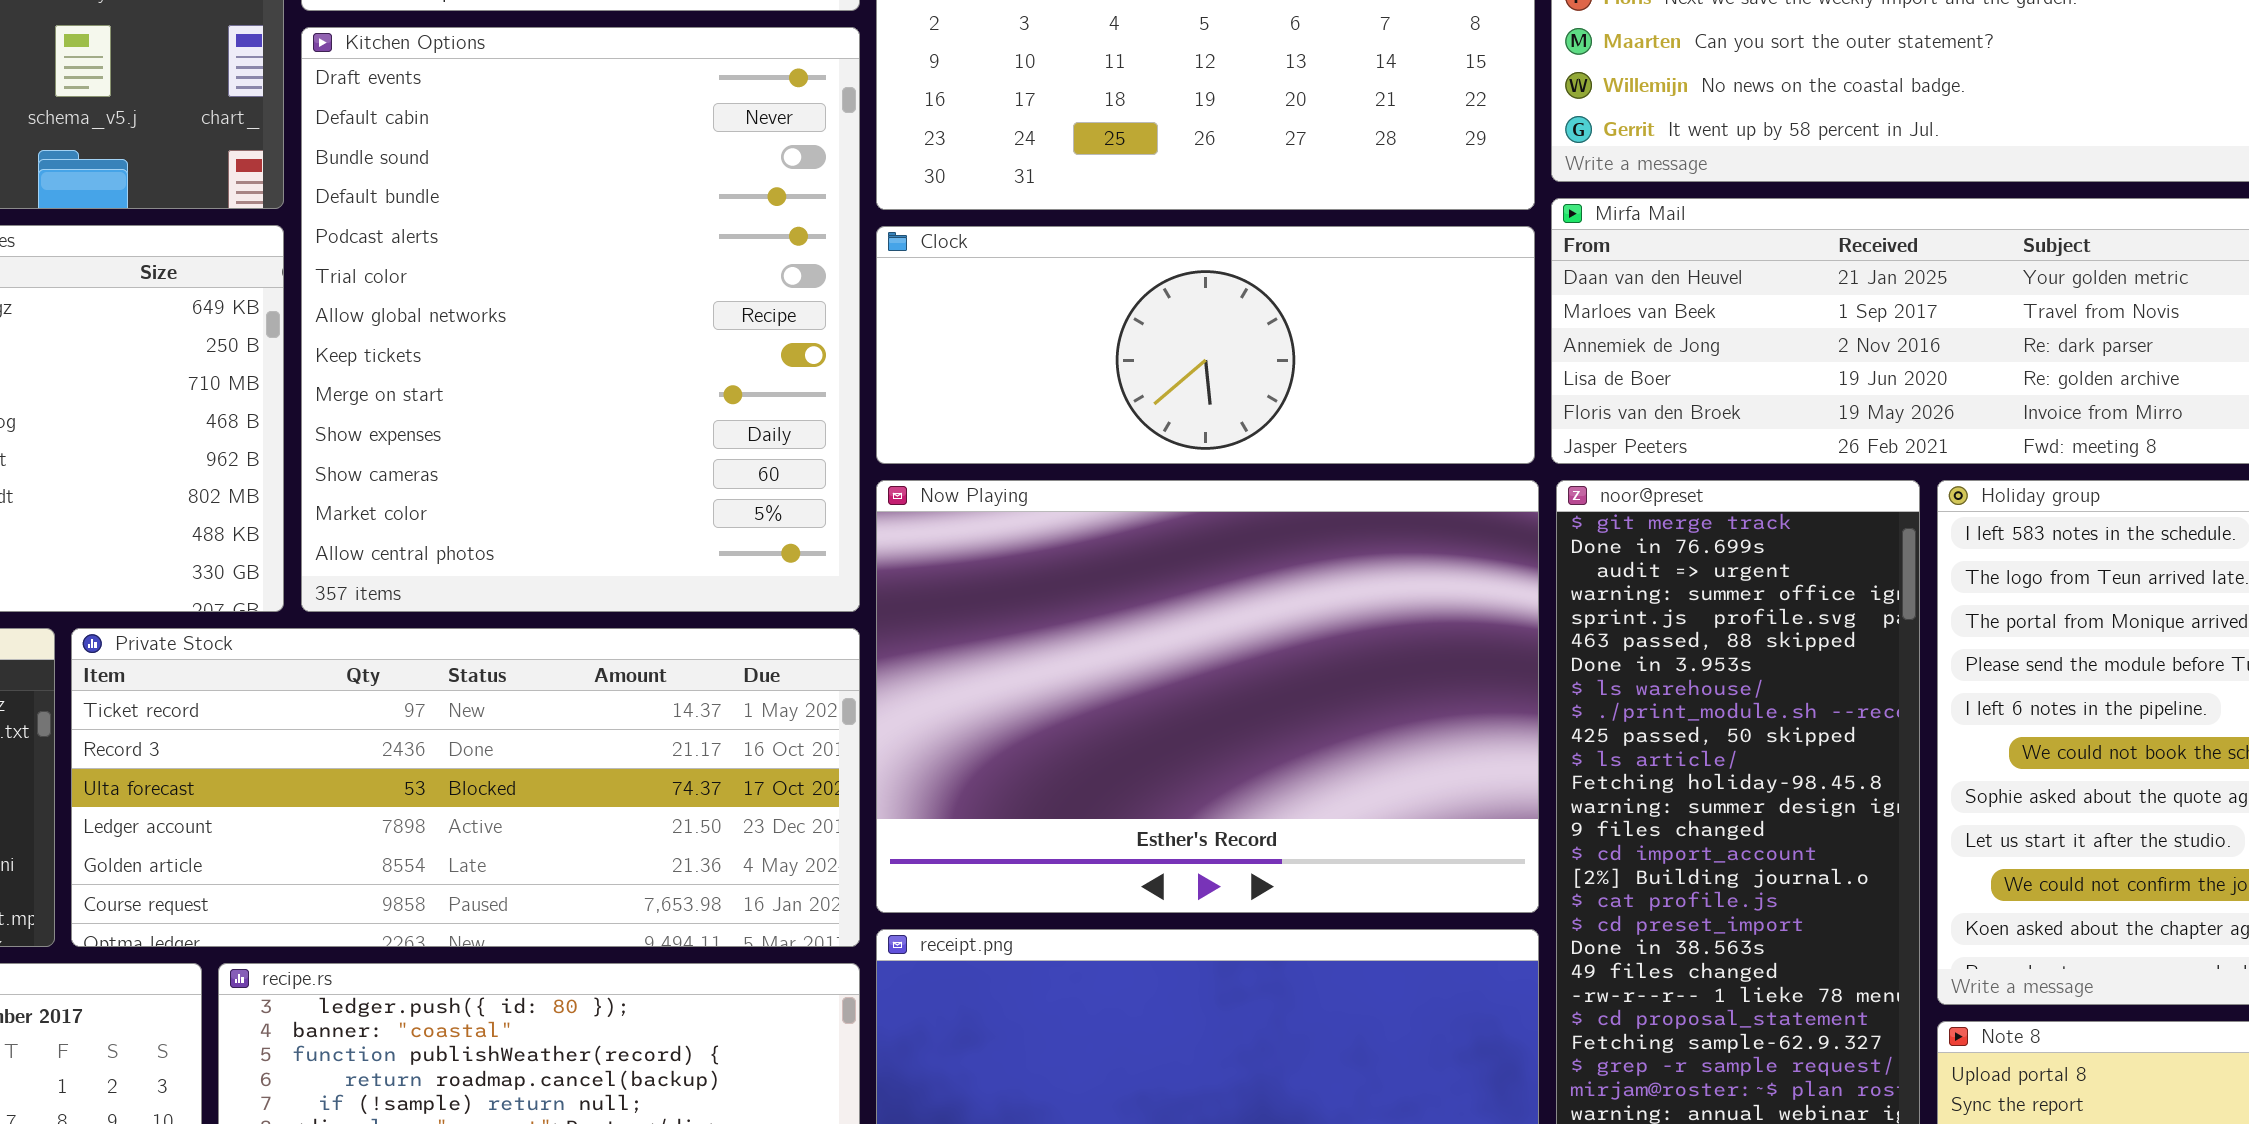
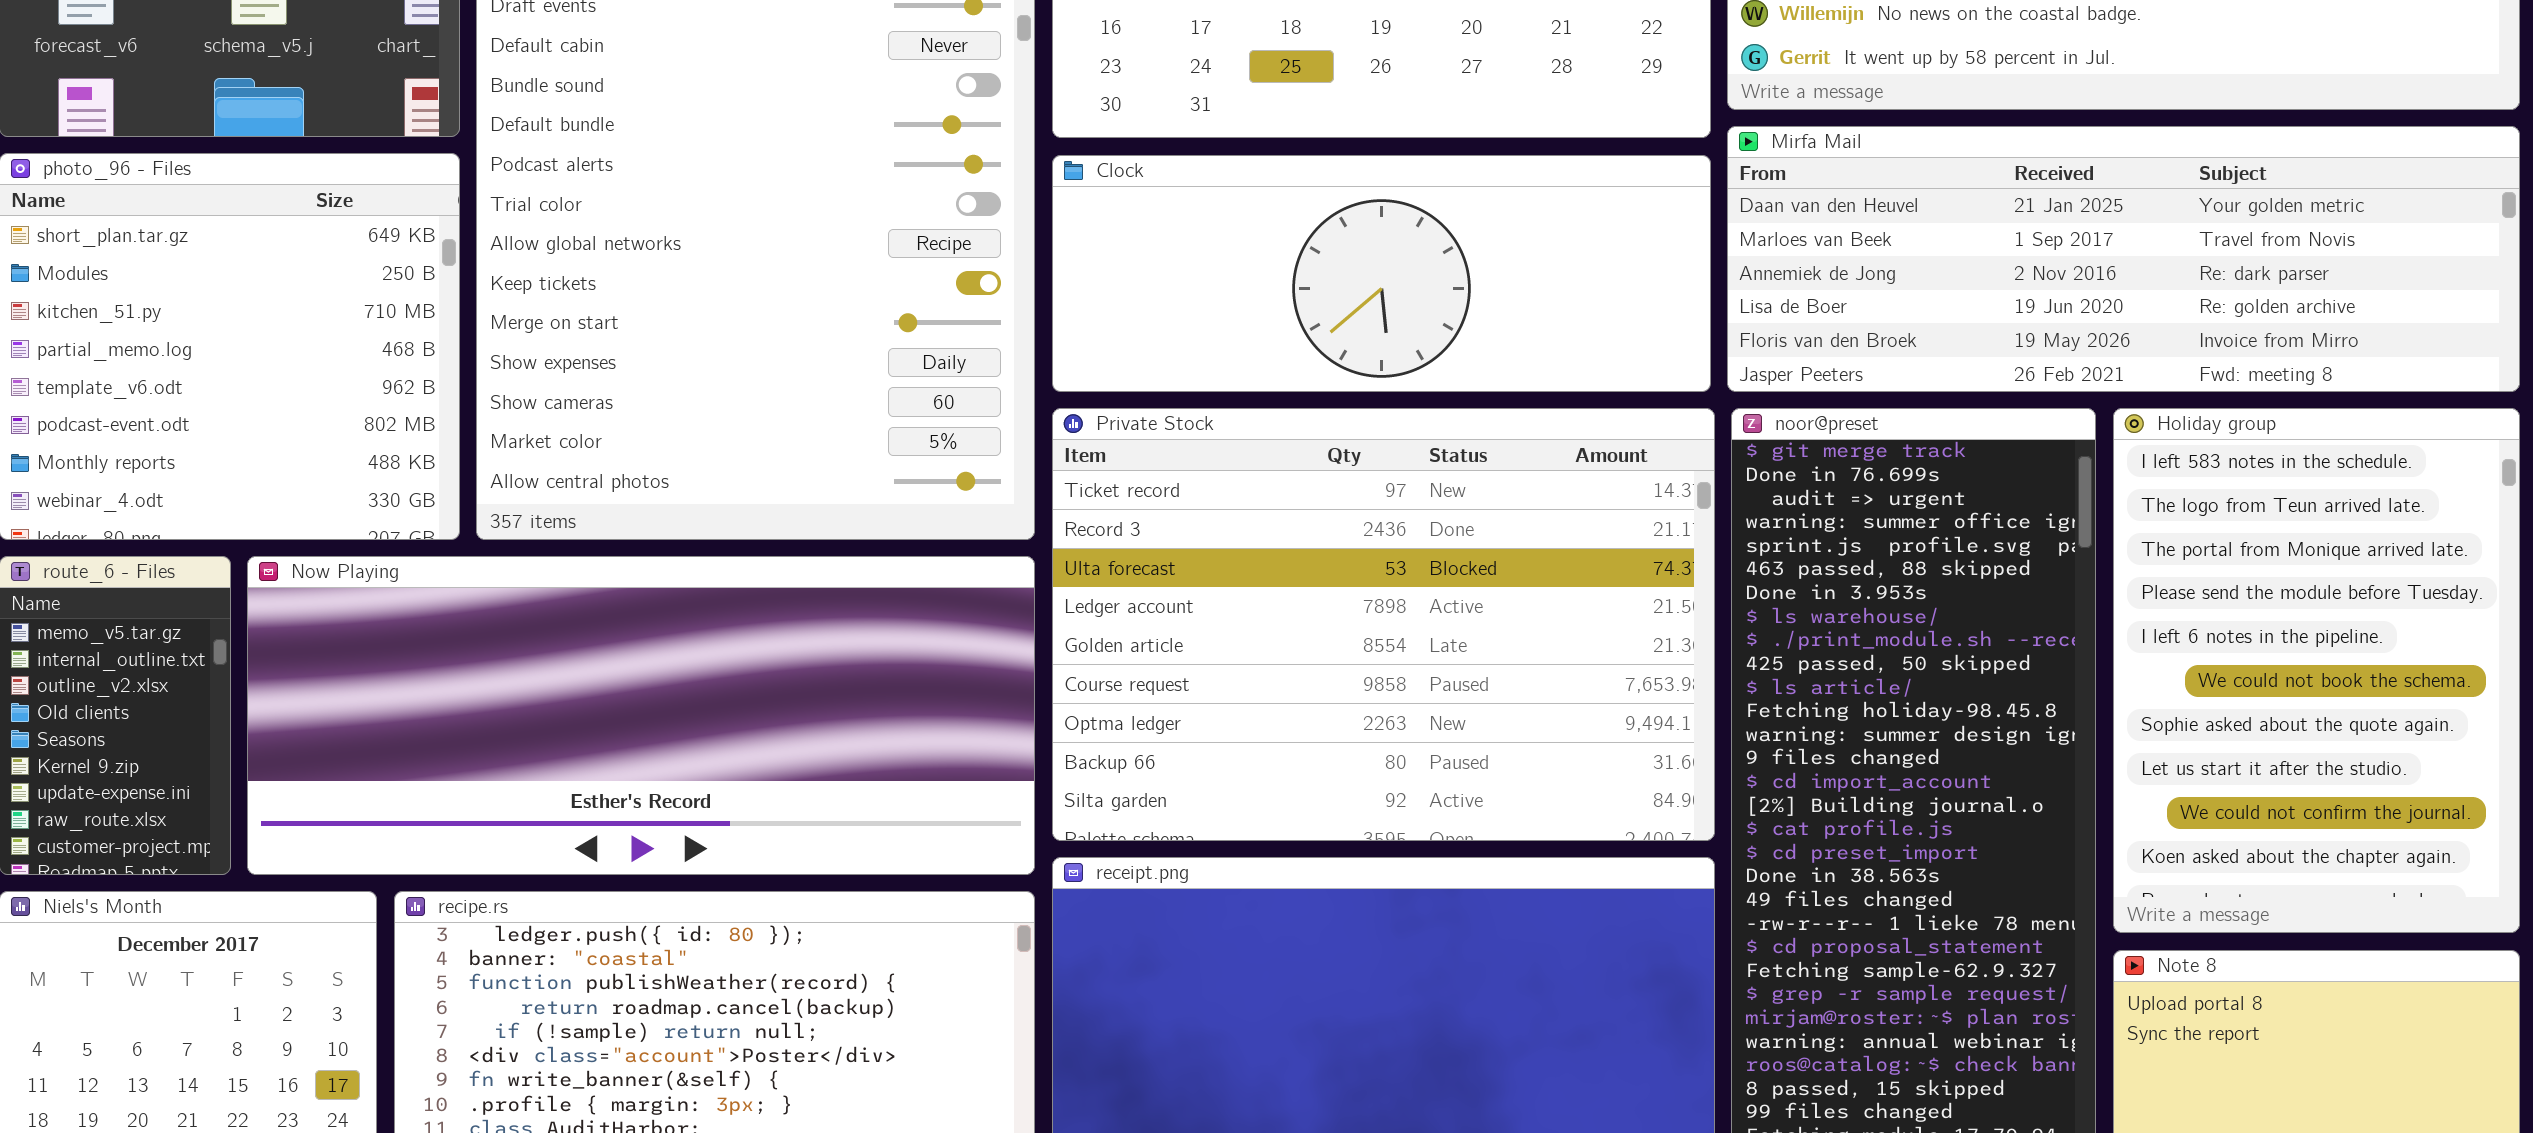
Now Playing: [876,480,1539,913] -> [247,556,1035,875], moved, resized
Private Stock: [71,628,860,947] -> [1052,408,1715,841], moved, resized

